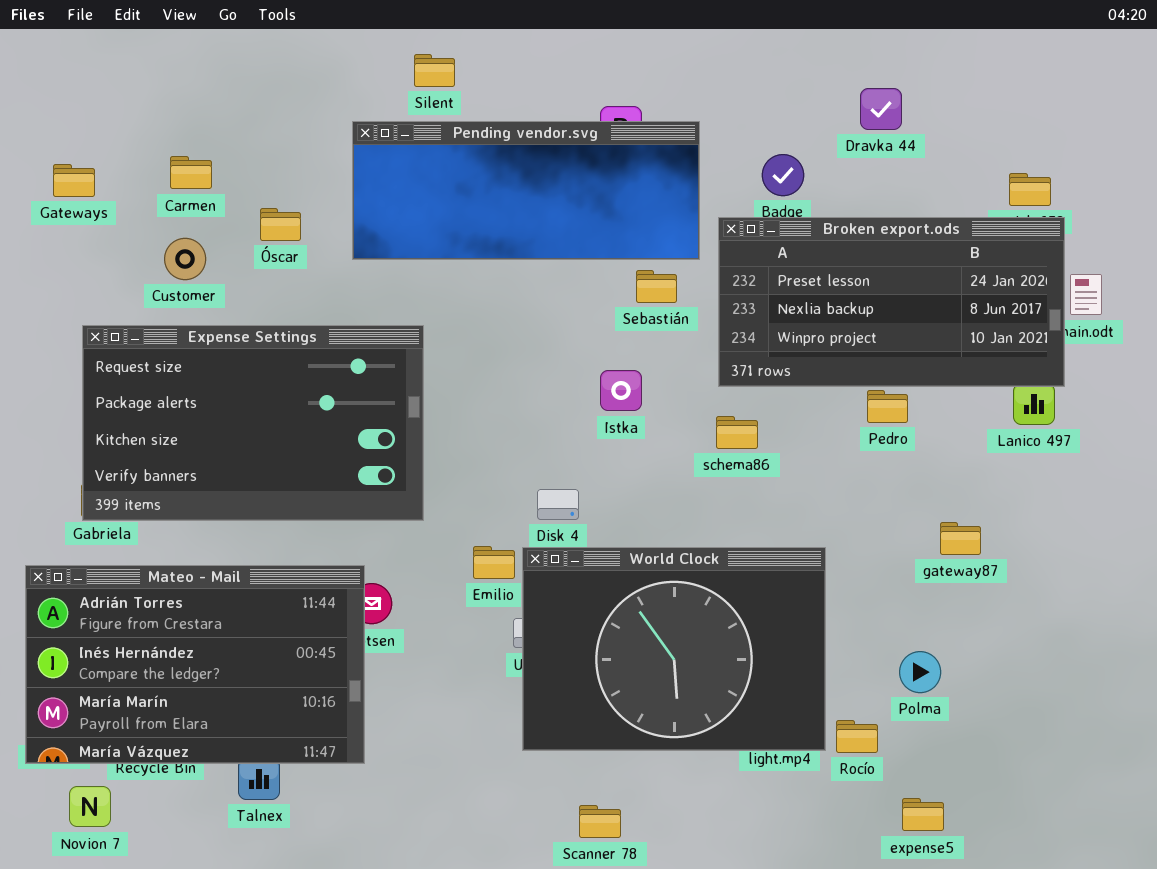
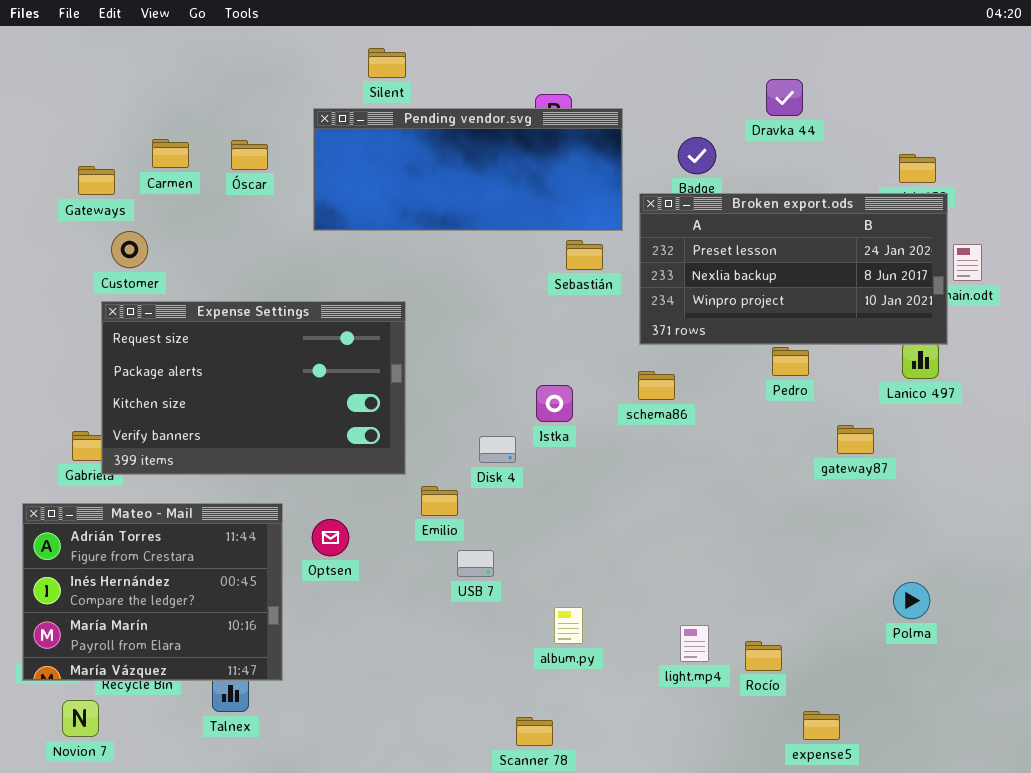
Gateways: [53,164,95,197] -> [78,166,115,195], moved
Óscar: [260,208,301,241] -> [231,140,268,170], moved
Customer: [164,238,206,280] -> [111,231,148,268], moved
Expense Settings: [82,325,424,521] -> [101,301,406,475], moved
Istka: [600,370,642,411] -> [536,385,573,422], moved
gateway87: [940,522,981,555] -> [837,425,874,454], moved
World Clock: [522,547,826,751] -> none, closed
Mateo - Mail: [25,565,365,764] -> [22,503,283,681], resized
Polma: [899,651,941,693] -> [893,582,930,619], moved

